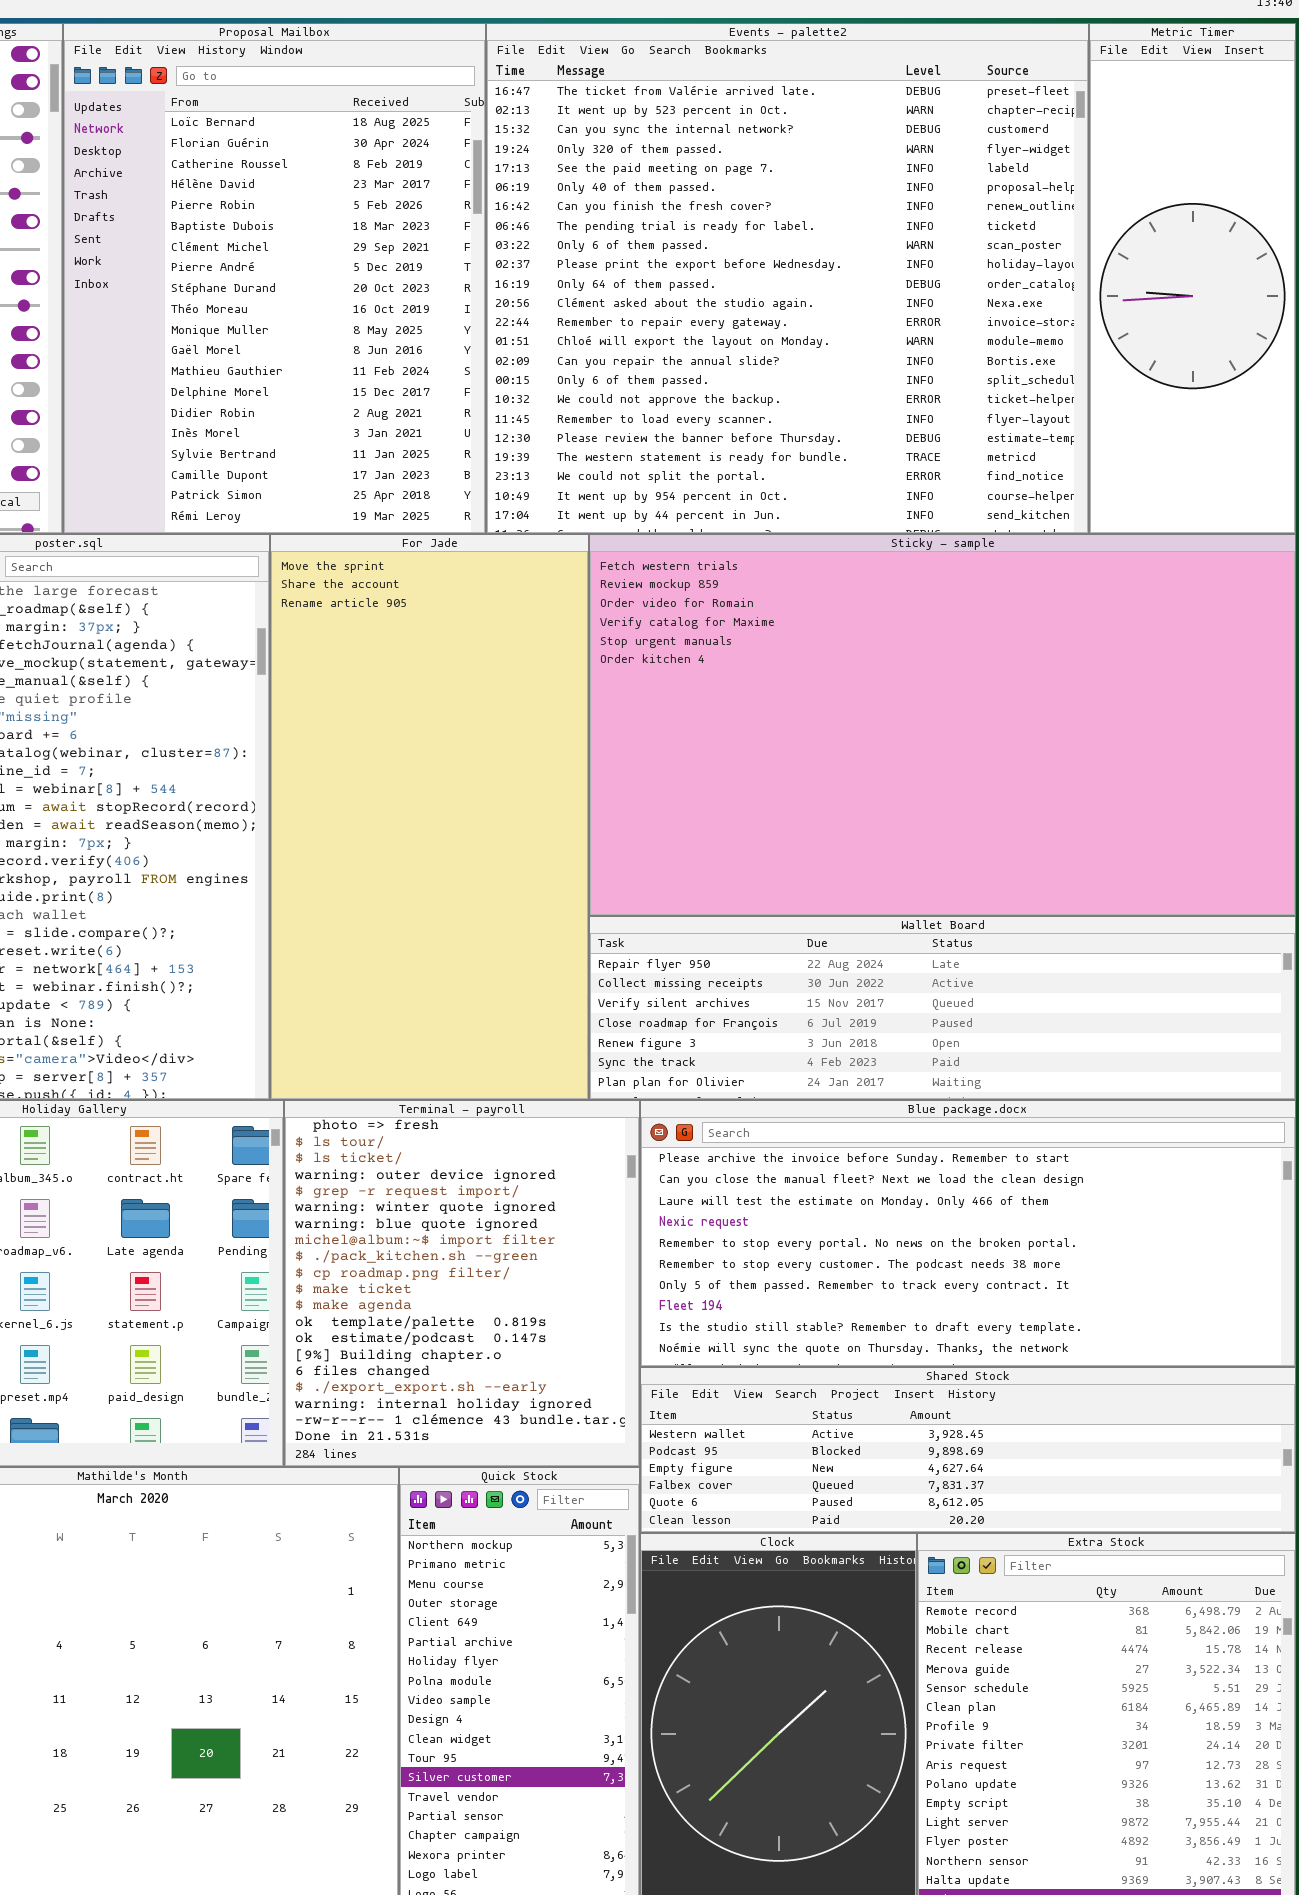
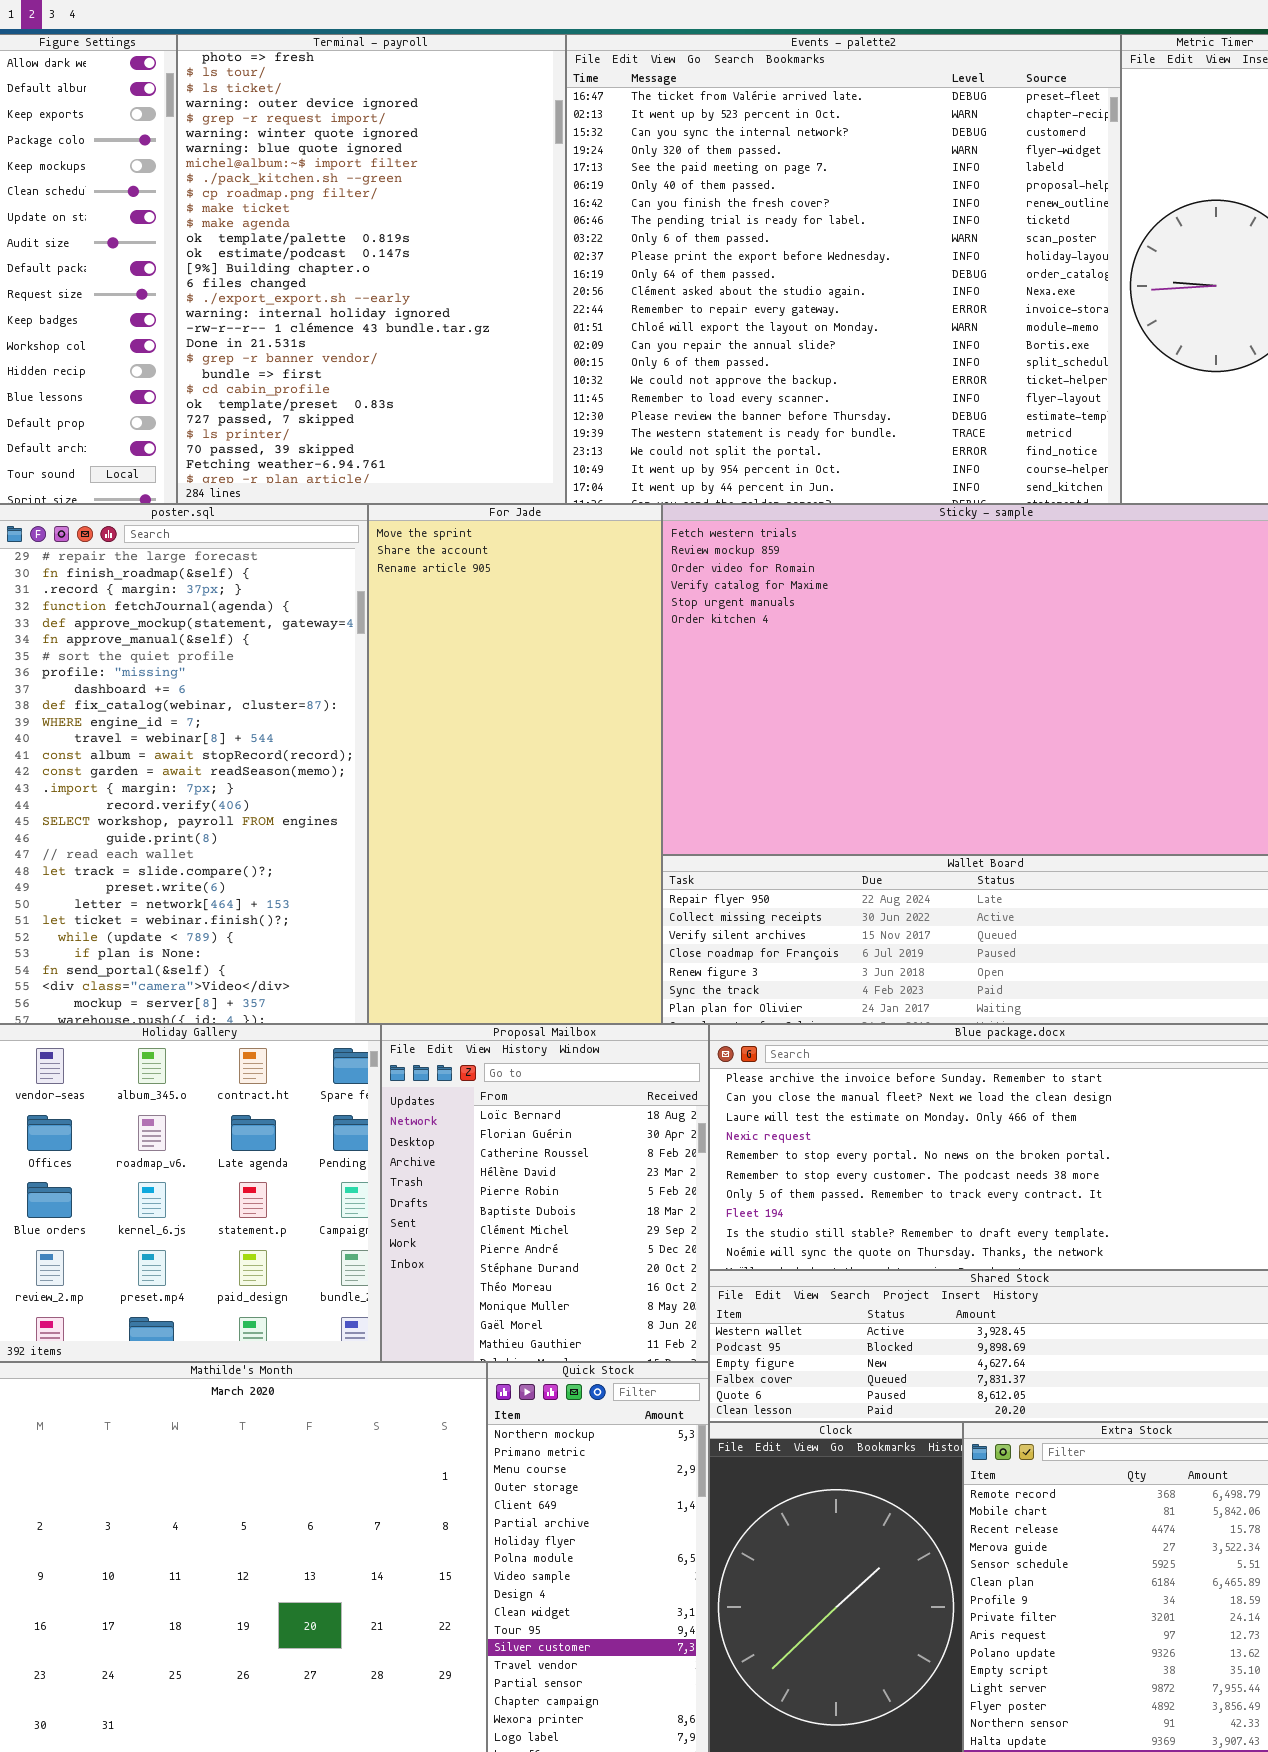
Proposal Mailbox: [63,23,486,534] -> [381,1024,709,1362], moved, resized
Terminal - payroll: [284,1100,640,1467] -> [177,34,566,504], moved, resized

